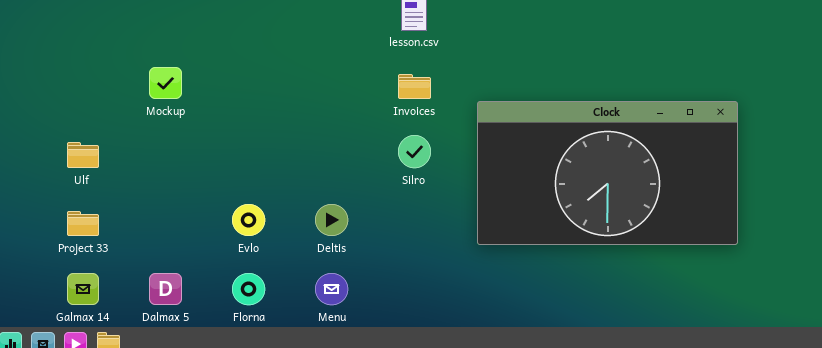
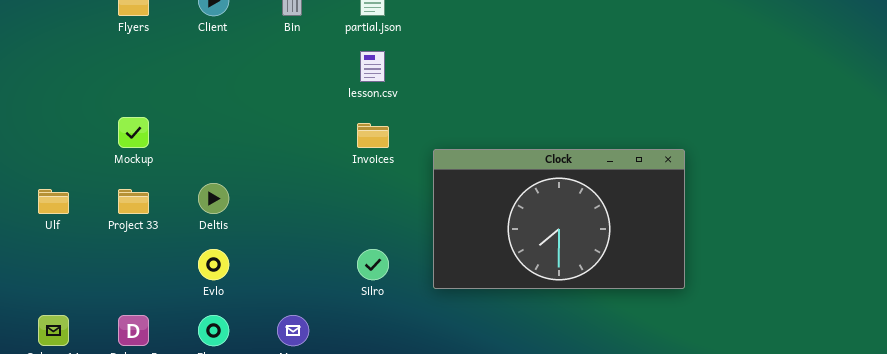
Silro: [398,135,431,168] -> [357,249,389,280], moved
Deltis: [315,204,348,236] -> [198,183,229,214], moved
Project 33: [67,211,99,236] -> [118,189,149,214], moved

